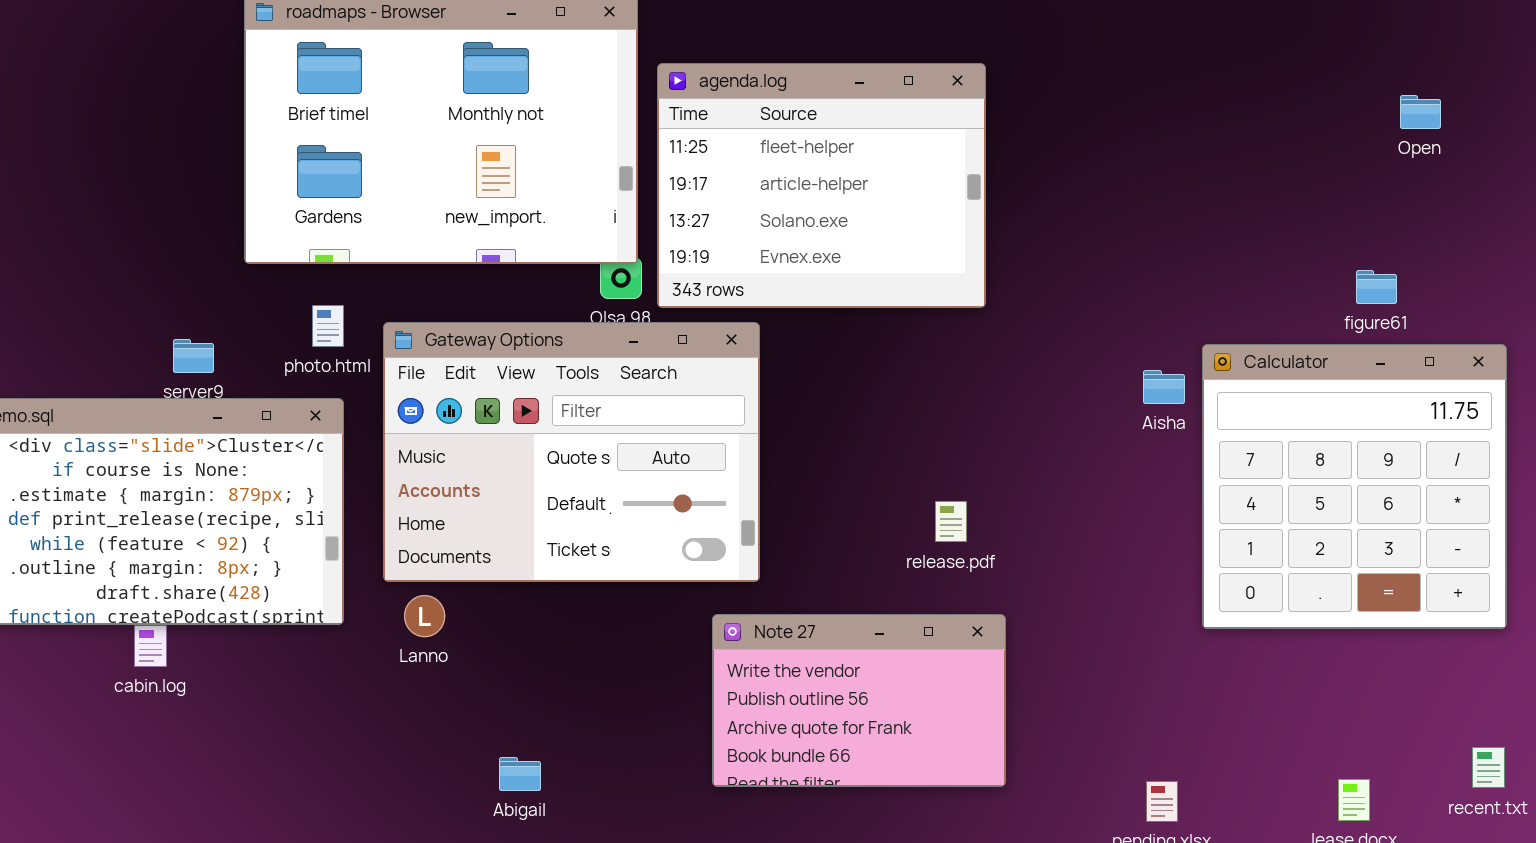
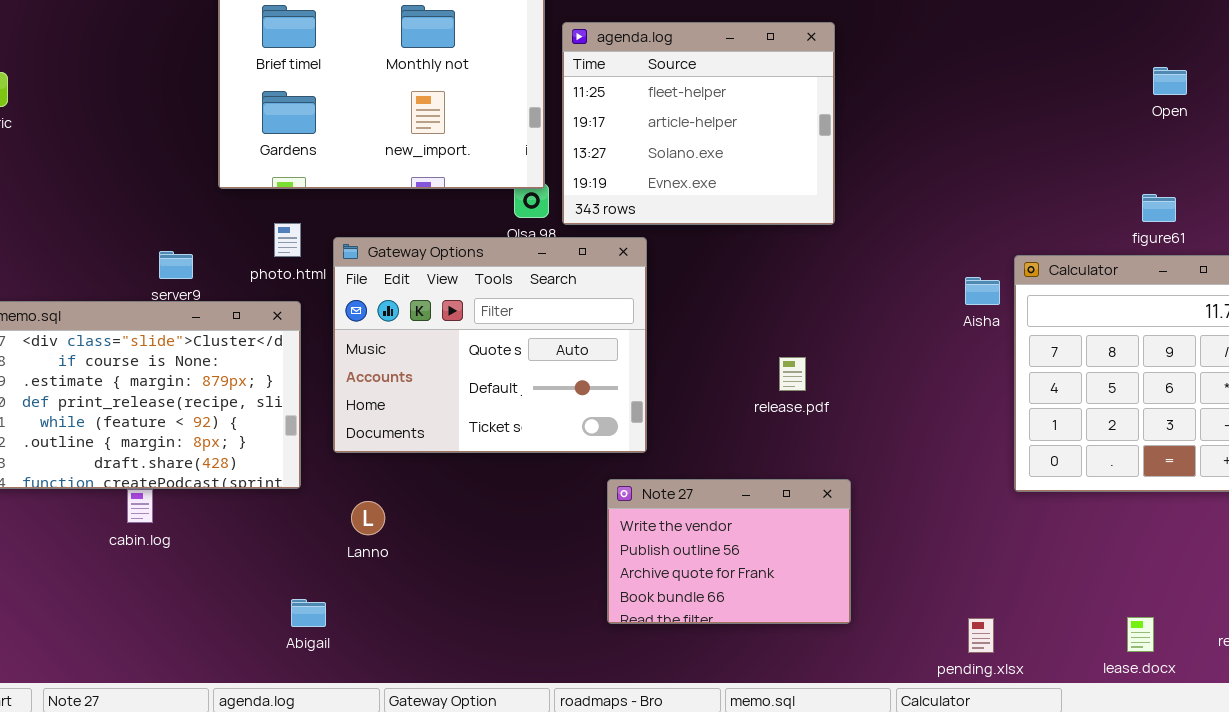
Open: [1400,95,1441,129] -> [1153,67,1187,95], moved
release.pdf: [935,501,967,542] -> [779,357,806,391], moved
Lanno: [404,595,445,637] -> [351,501,385,535], moved
Abigail: [499,757,541,791] -> [291,599,326,627], moved

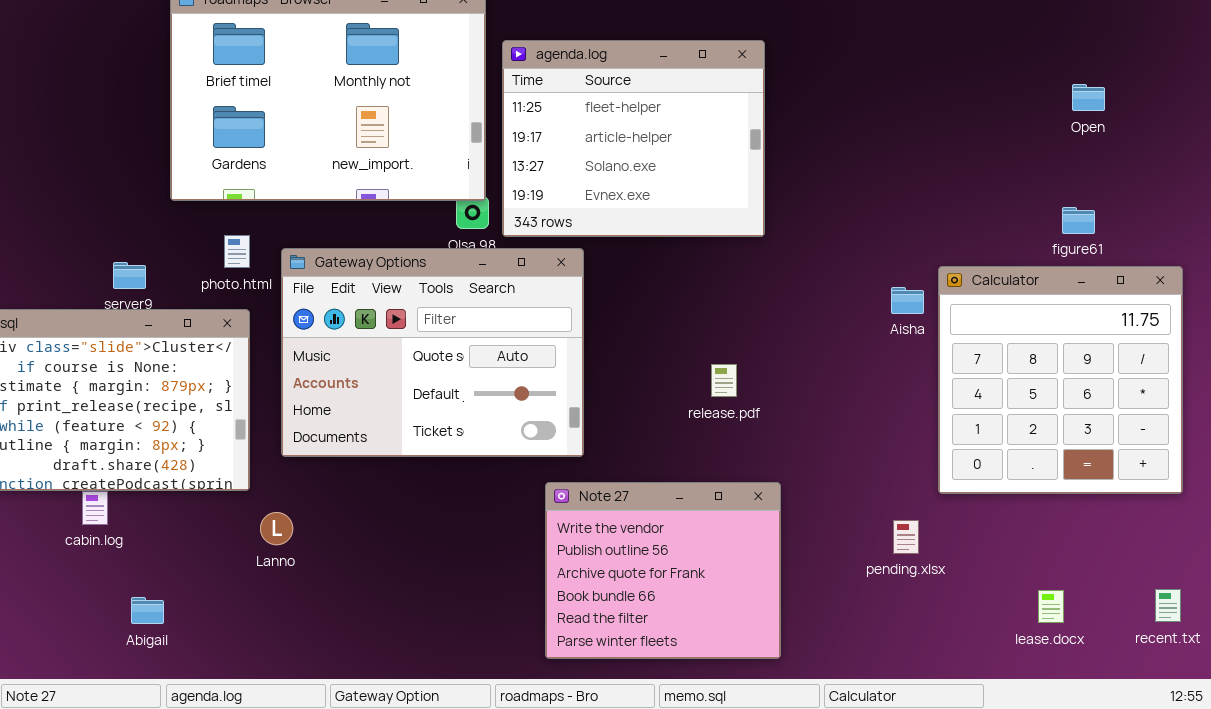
Note 27: [607,479,851,624] -> [545,482,781,659], resized
Lanno: [351,501,385,535] -> [260,512,293,545], moved
Abigail: [291,599,326,627] -> [131,597,164,624], moved
lease.docx: [1127,617,1154,652] -> [1038,590,1064,623], moved
pending.xlsx: [968,618,994,653] -> [893,520,919,554], moved

